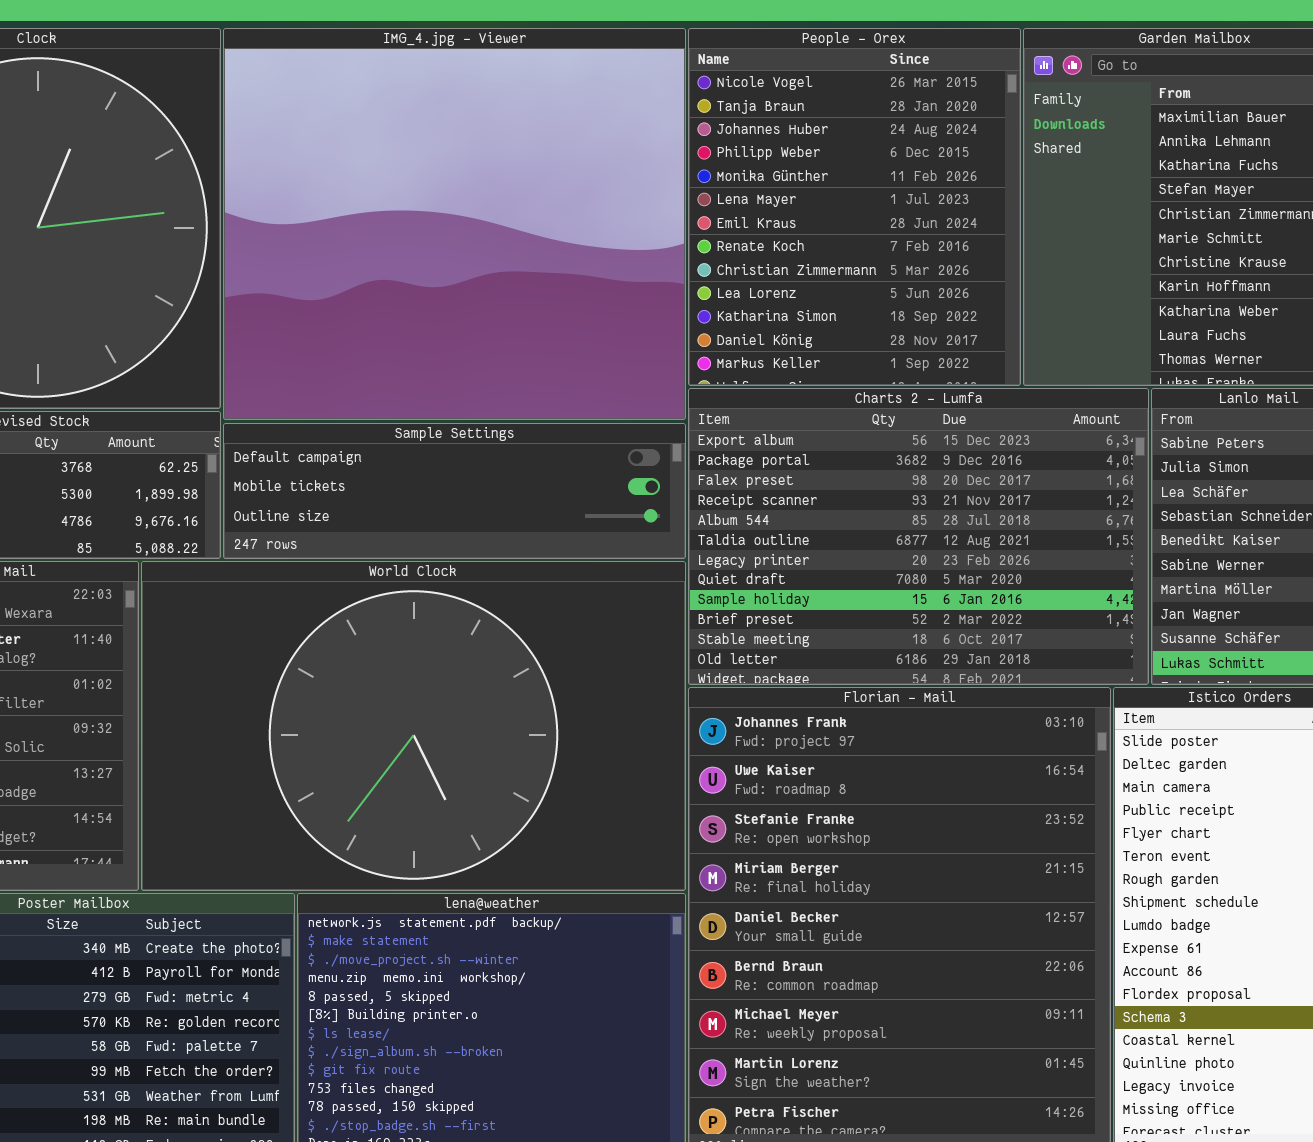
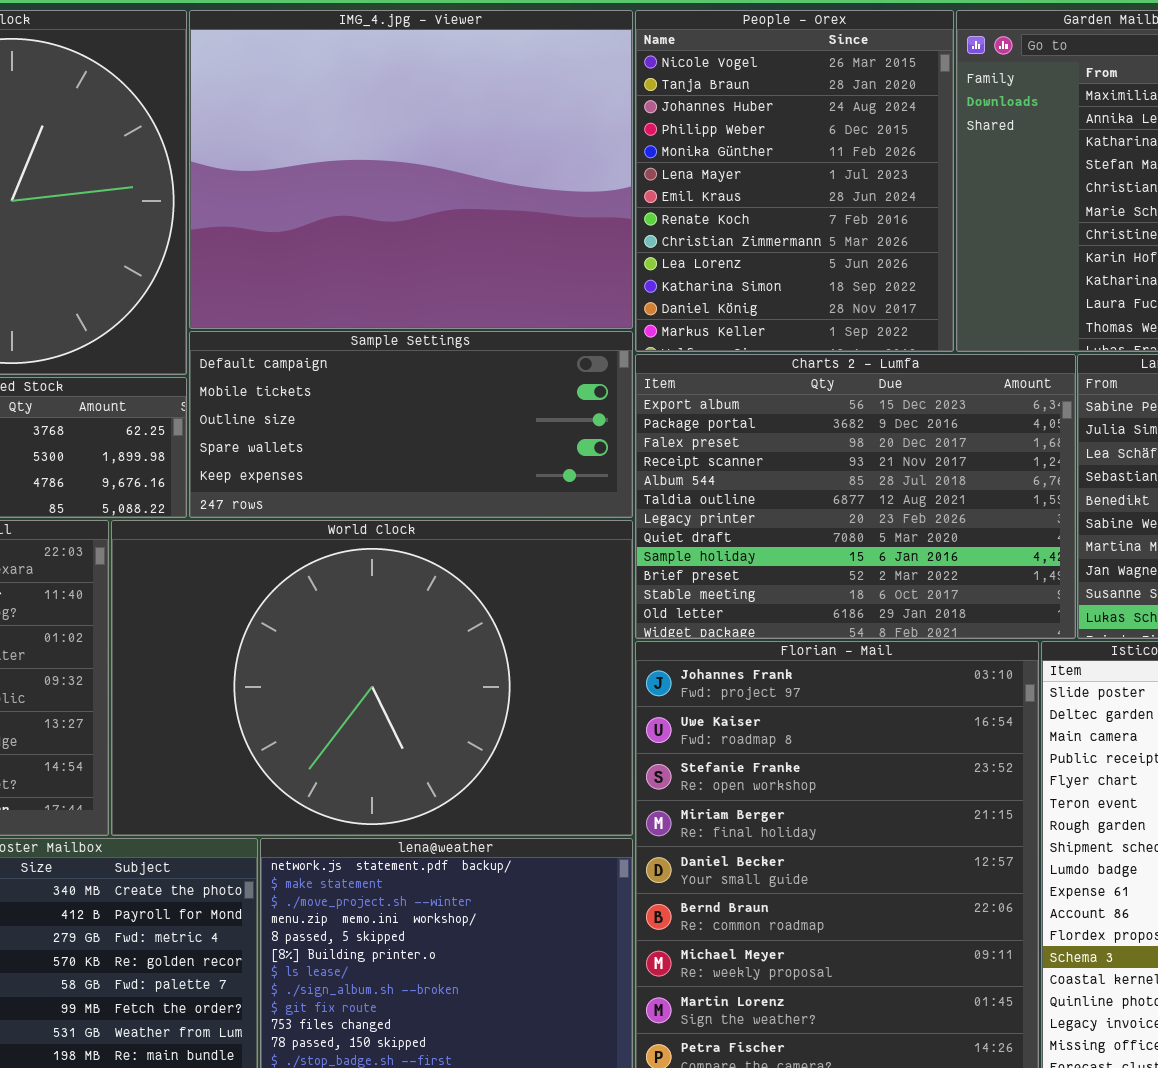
IMG_4.jpg - Viewer: [223,28,686,420] -> [189,10,633,329], resized
Sample Settings: [223,423,686,559] -> [189,331,633,518], resized

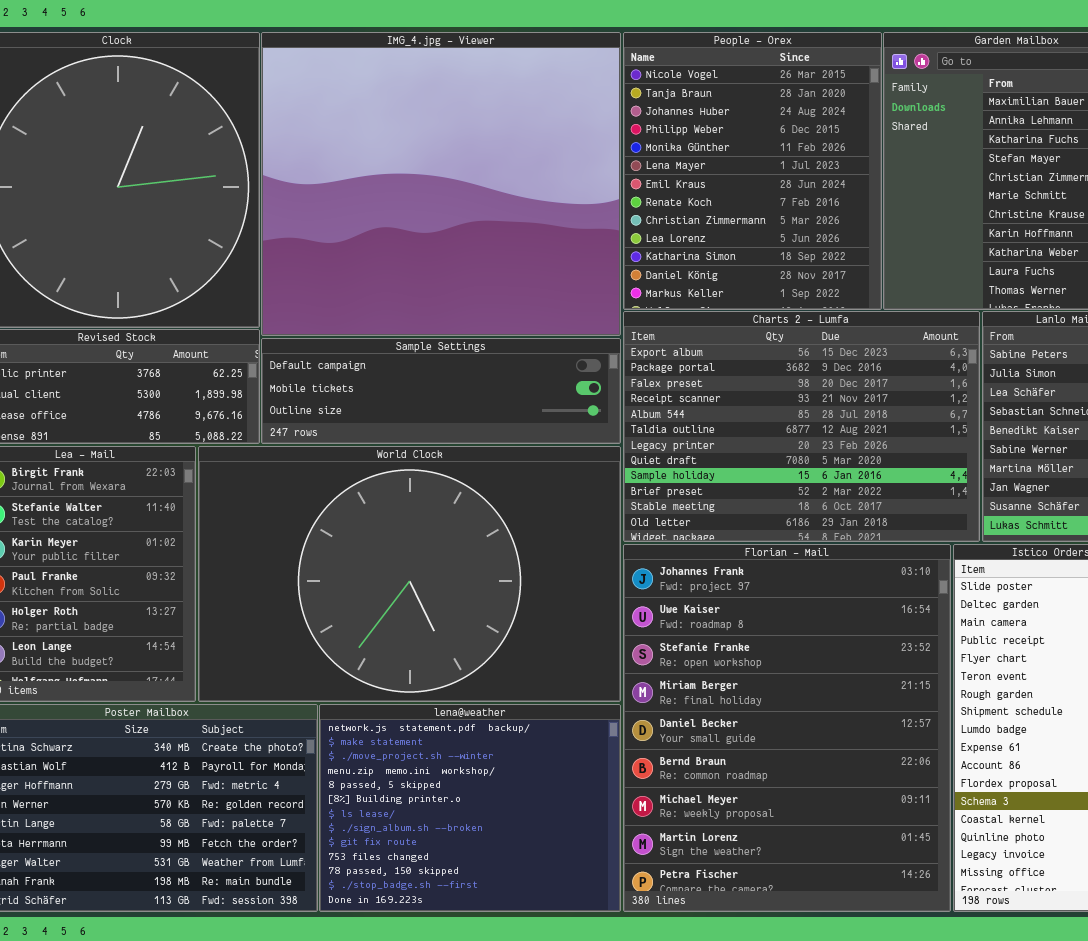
IMG_4.jpg - Viewer: [189,10,633,329] -> [261,32,621,336], resized
Sample Settings: [189,331,633,518] -> [261,338,621,444], resized

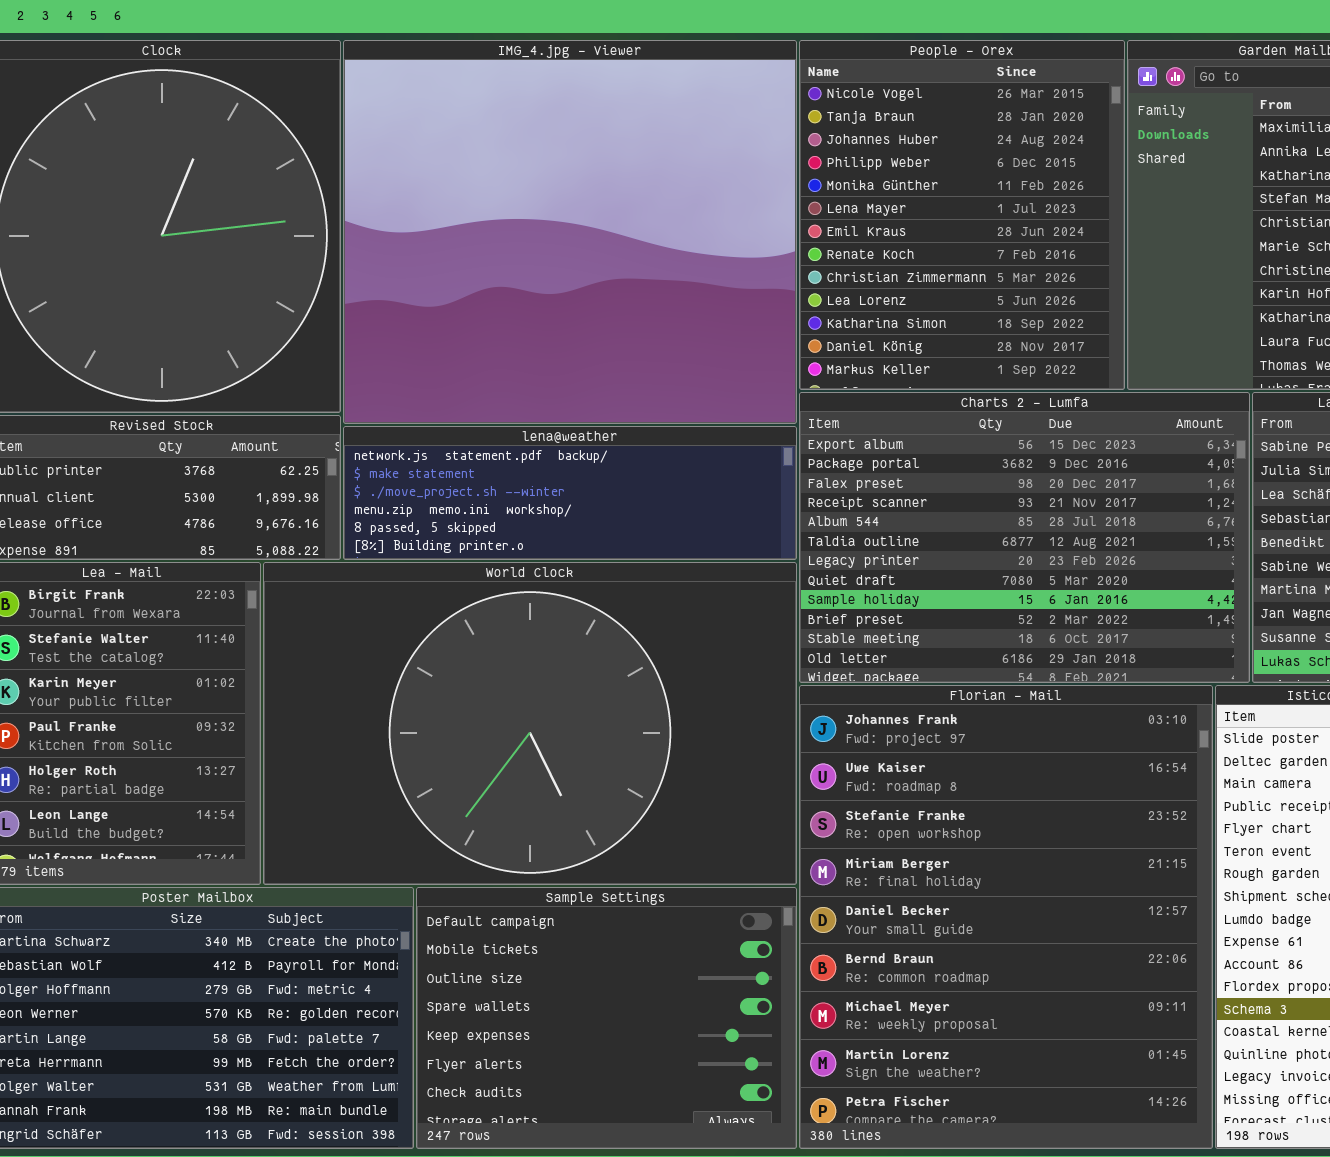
Sample Settings: [261,338,621,444] -> [416,887,797,1149], moved, resized
lena@weather: [319,704,621,912] -> [343,426,797,560], moved, resized

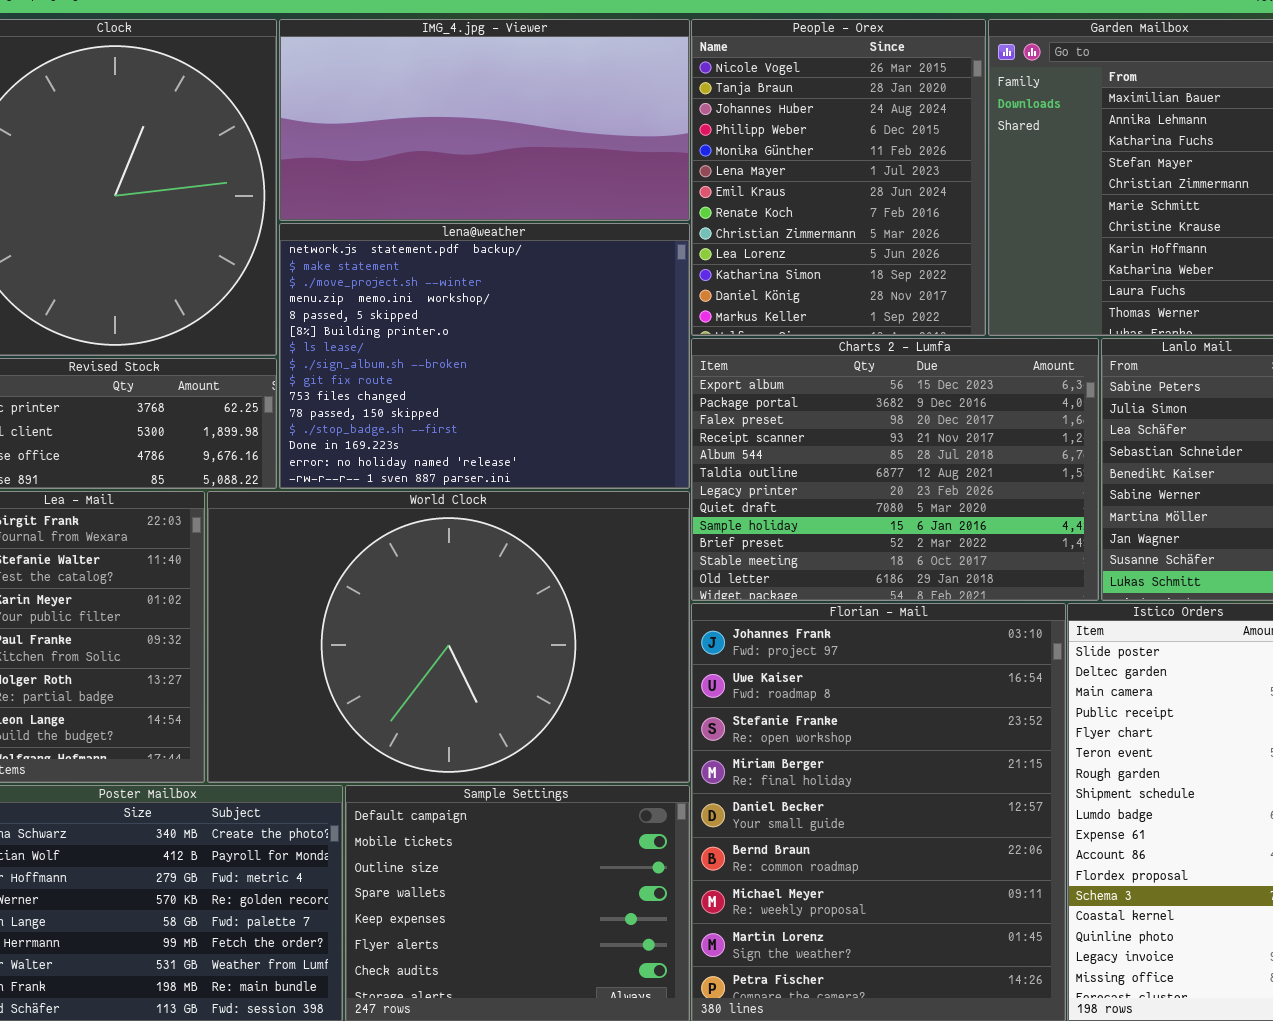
IMG_4.jpg - Viewer: [343,40,797,424] -> [279,19,690,221], resized
lena@weather: [343,426,797,560] -> [279,223,690,489], resized

